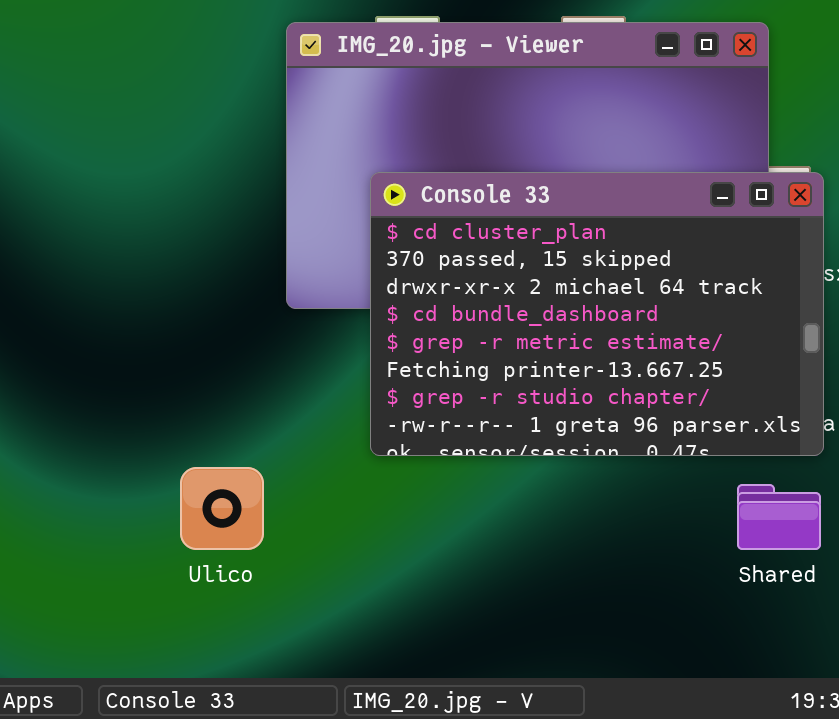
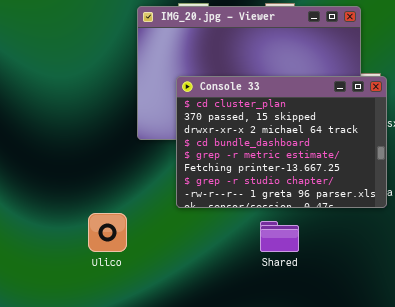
Shared: [737,484,821,550] -> [260,221,299,252], moved

